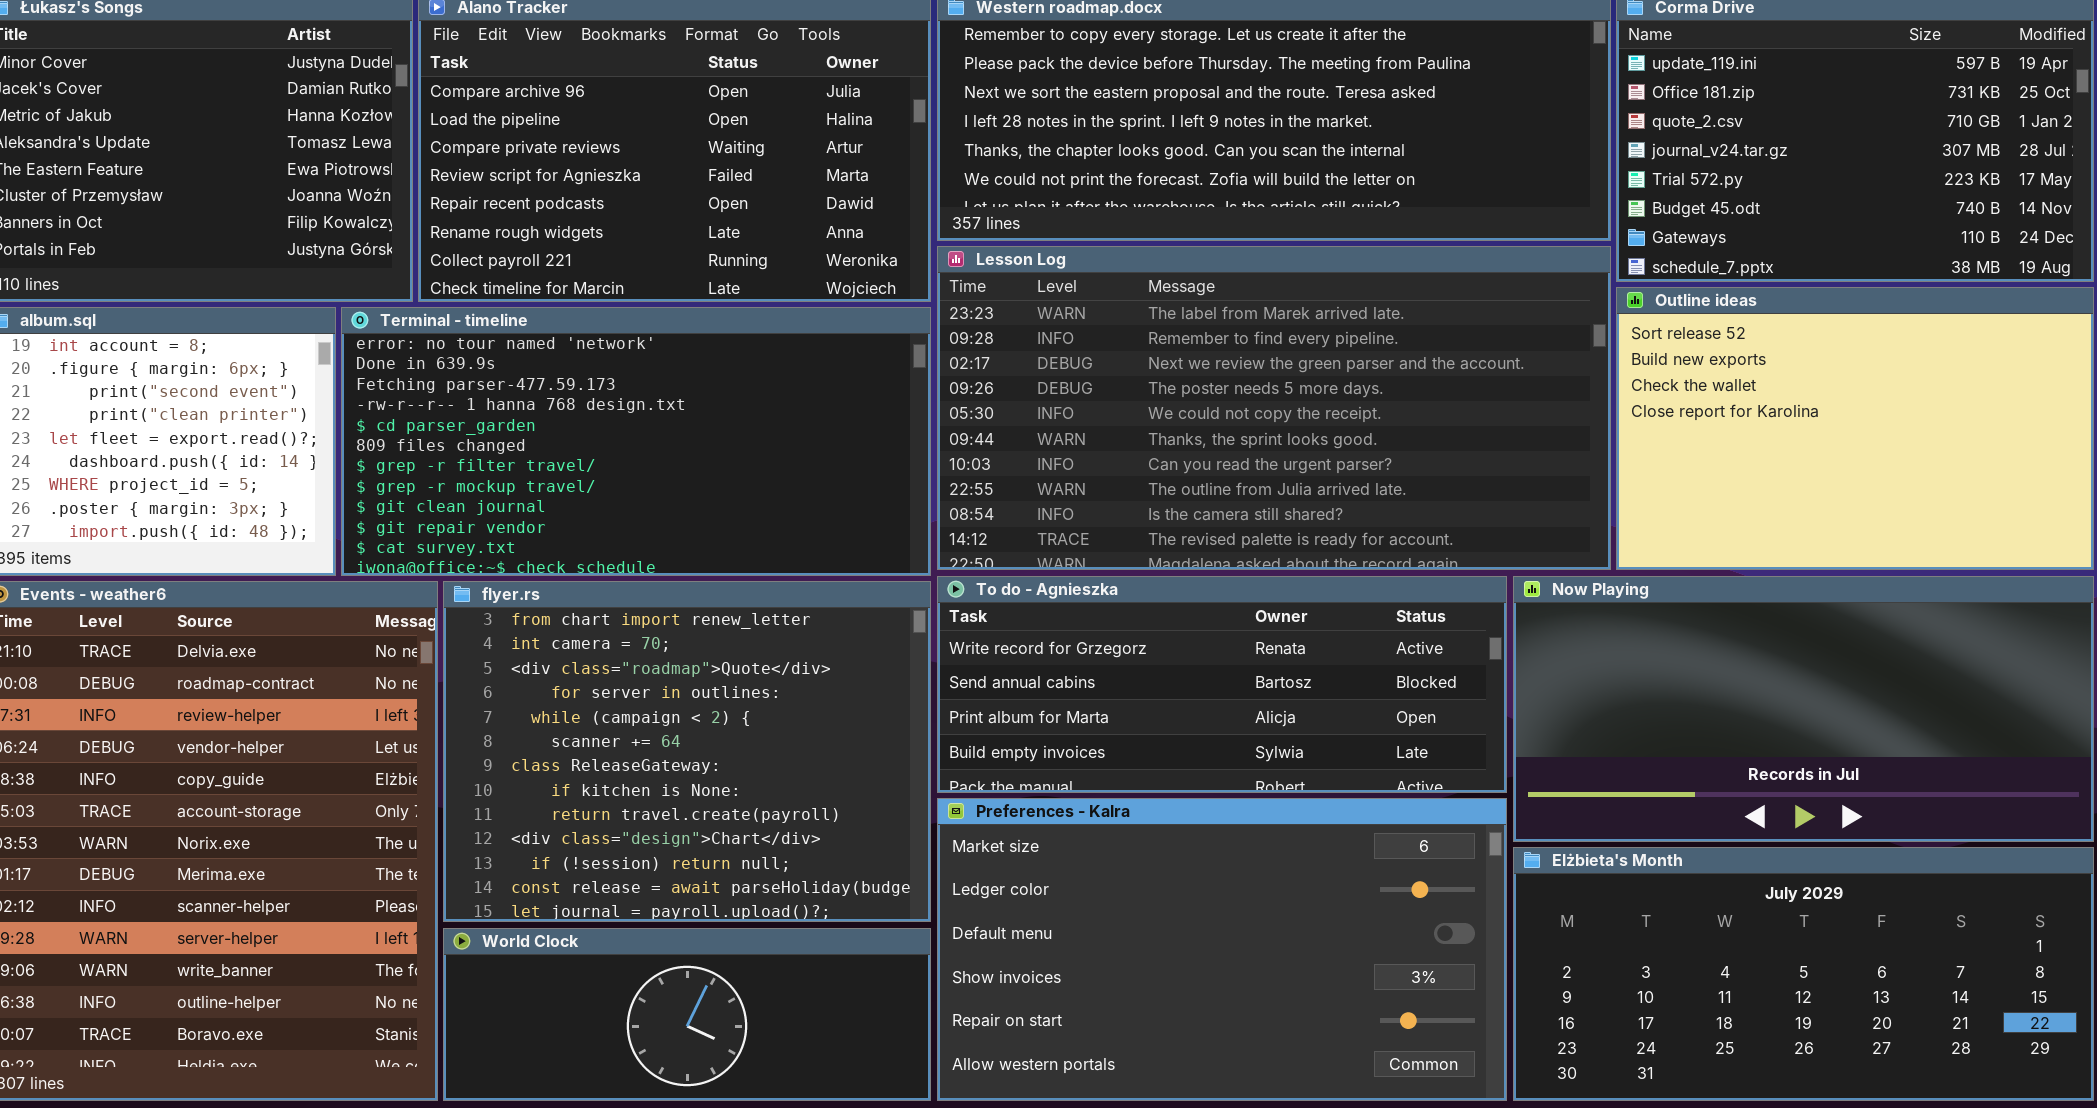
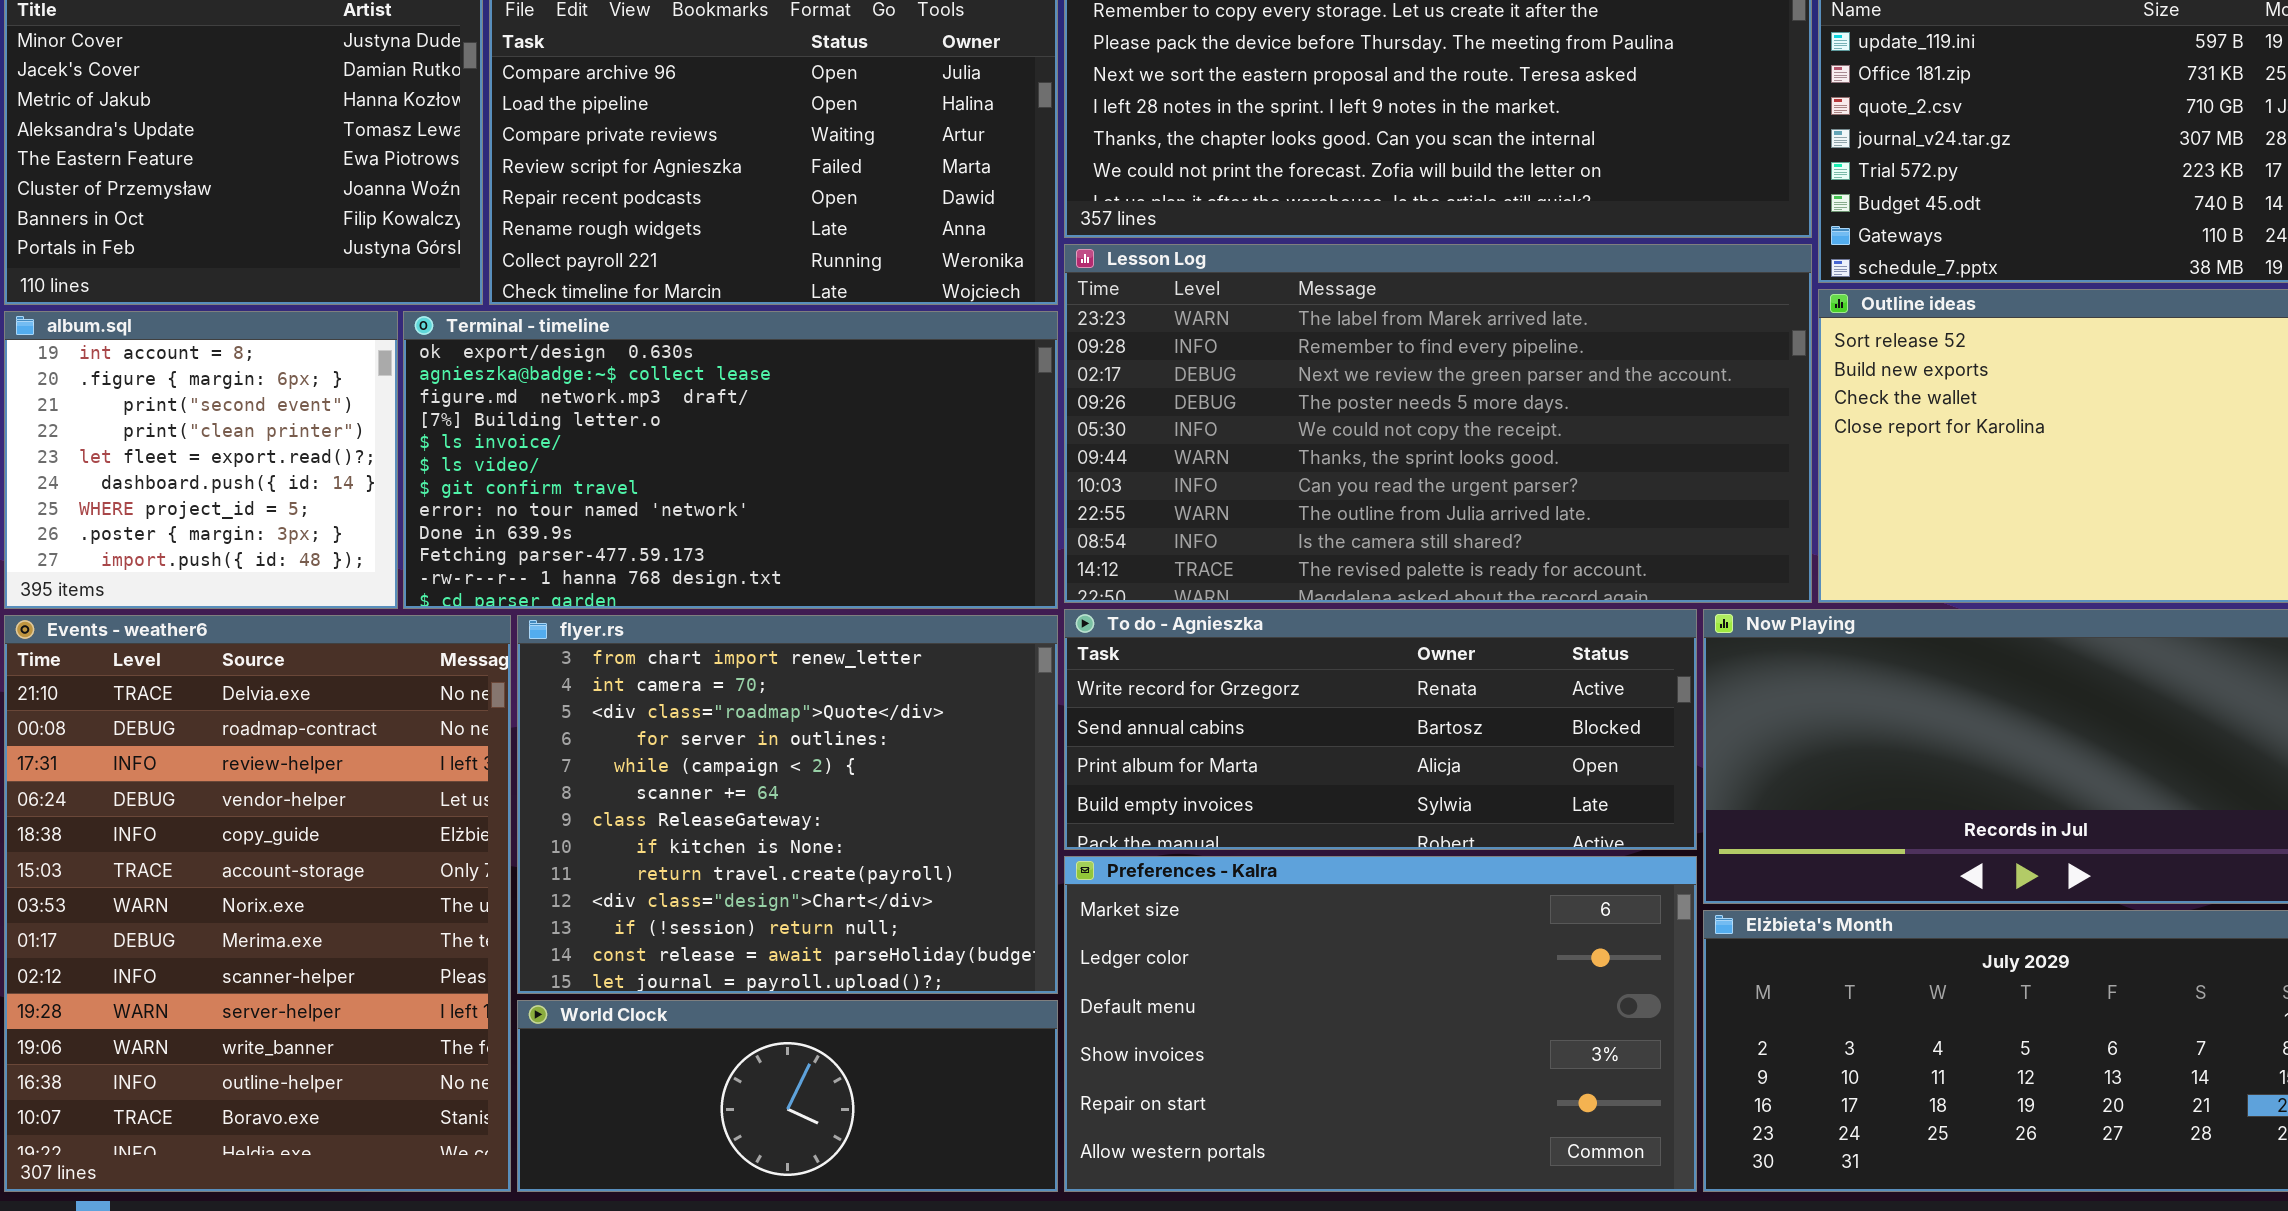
Terminal - timeline: [341,307,931,576] -> [403,311,1058,609], scrolled up 7 rows

